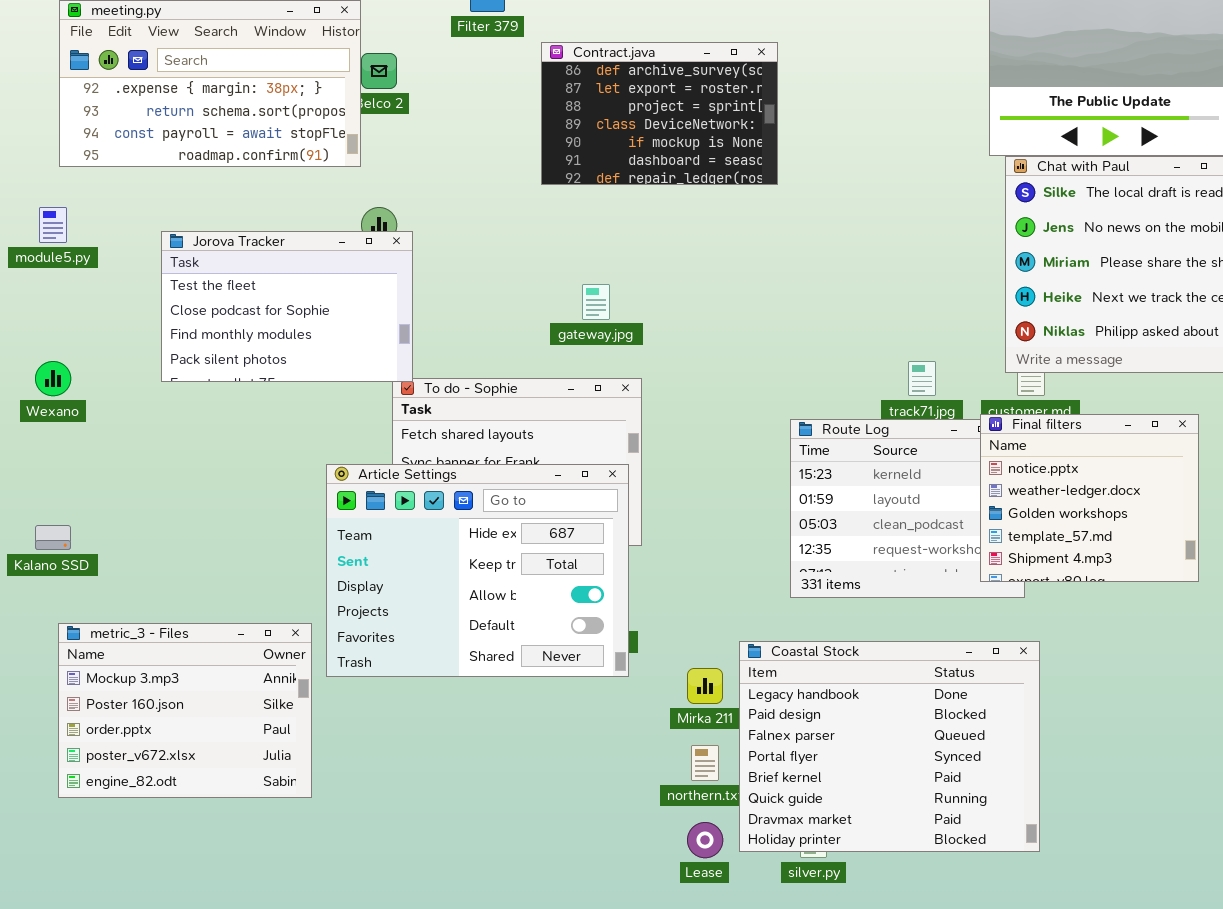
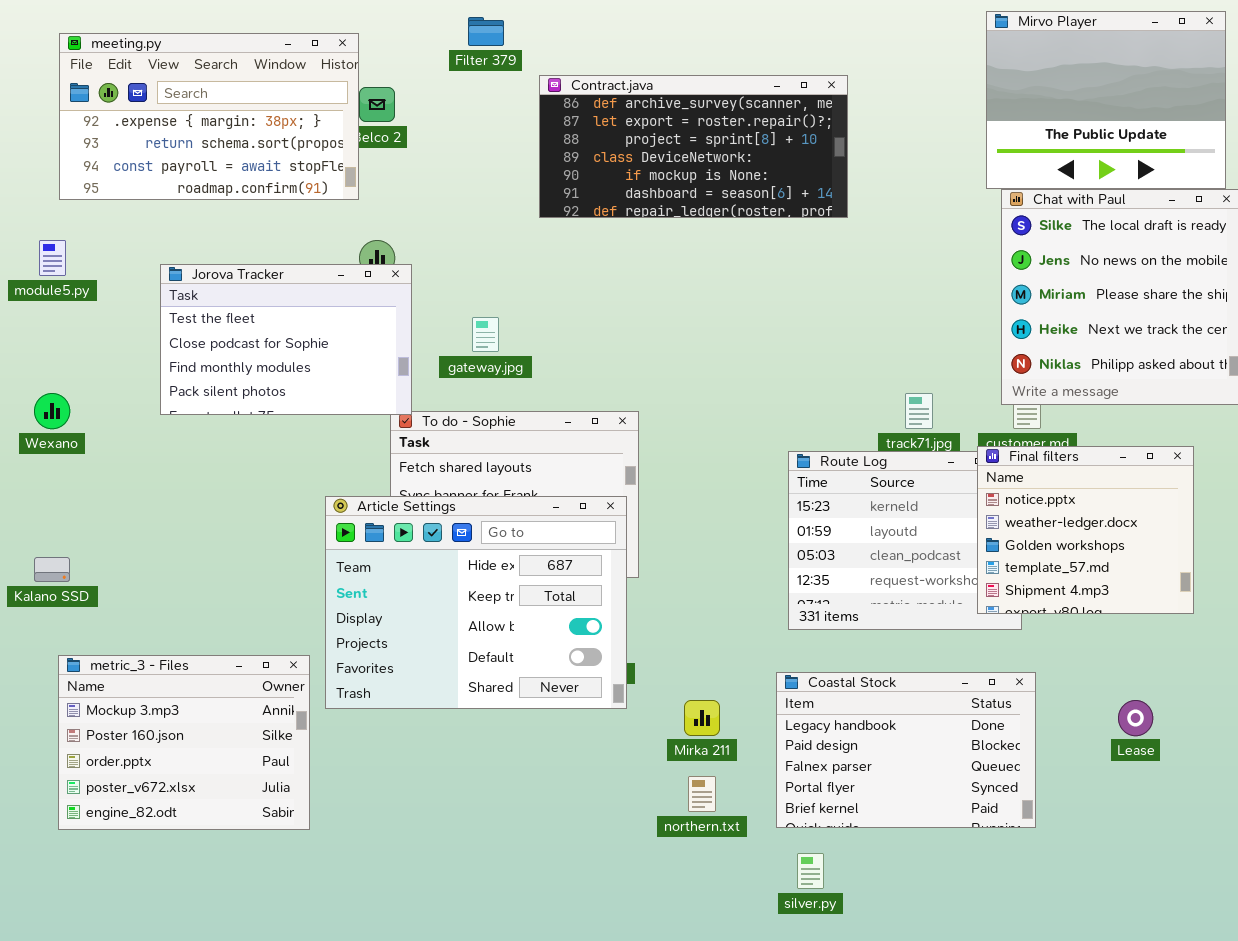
Contract.java: [541,42,778,185] -> [539,75,848,218], resized
gateway.jpg: [582,284,610,320] -> [472,317,499,352], moved
Coastal Stock: [739,641,1040,852] -> [776,672,1036,828], resized
Lease: [687,822,723,858] -> [1118,700,1153,736], moved

